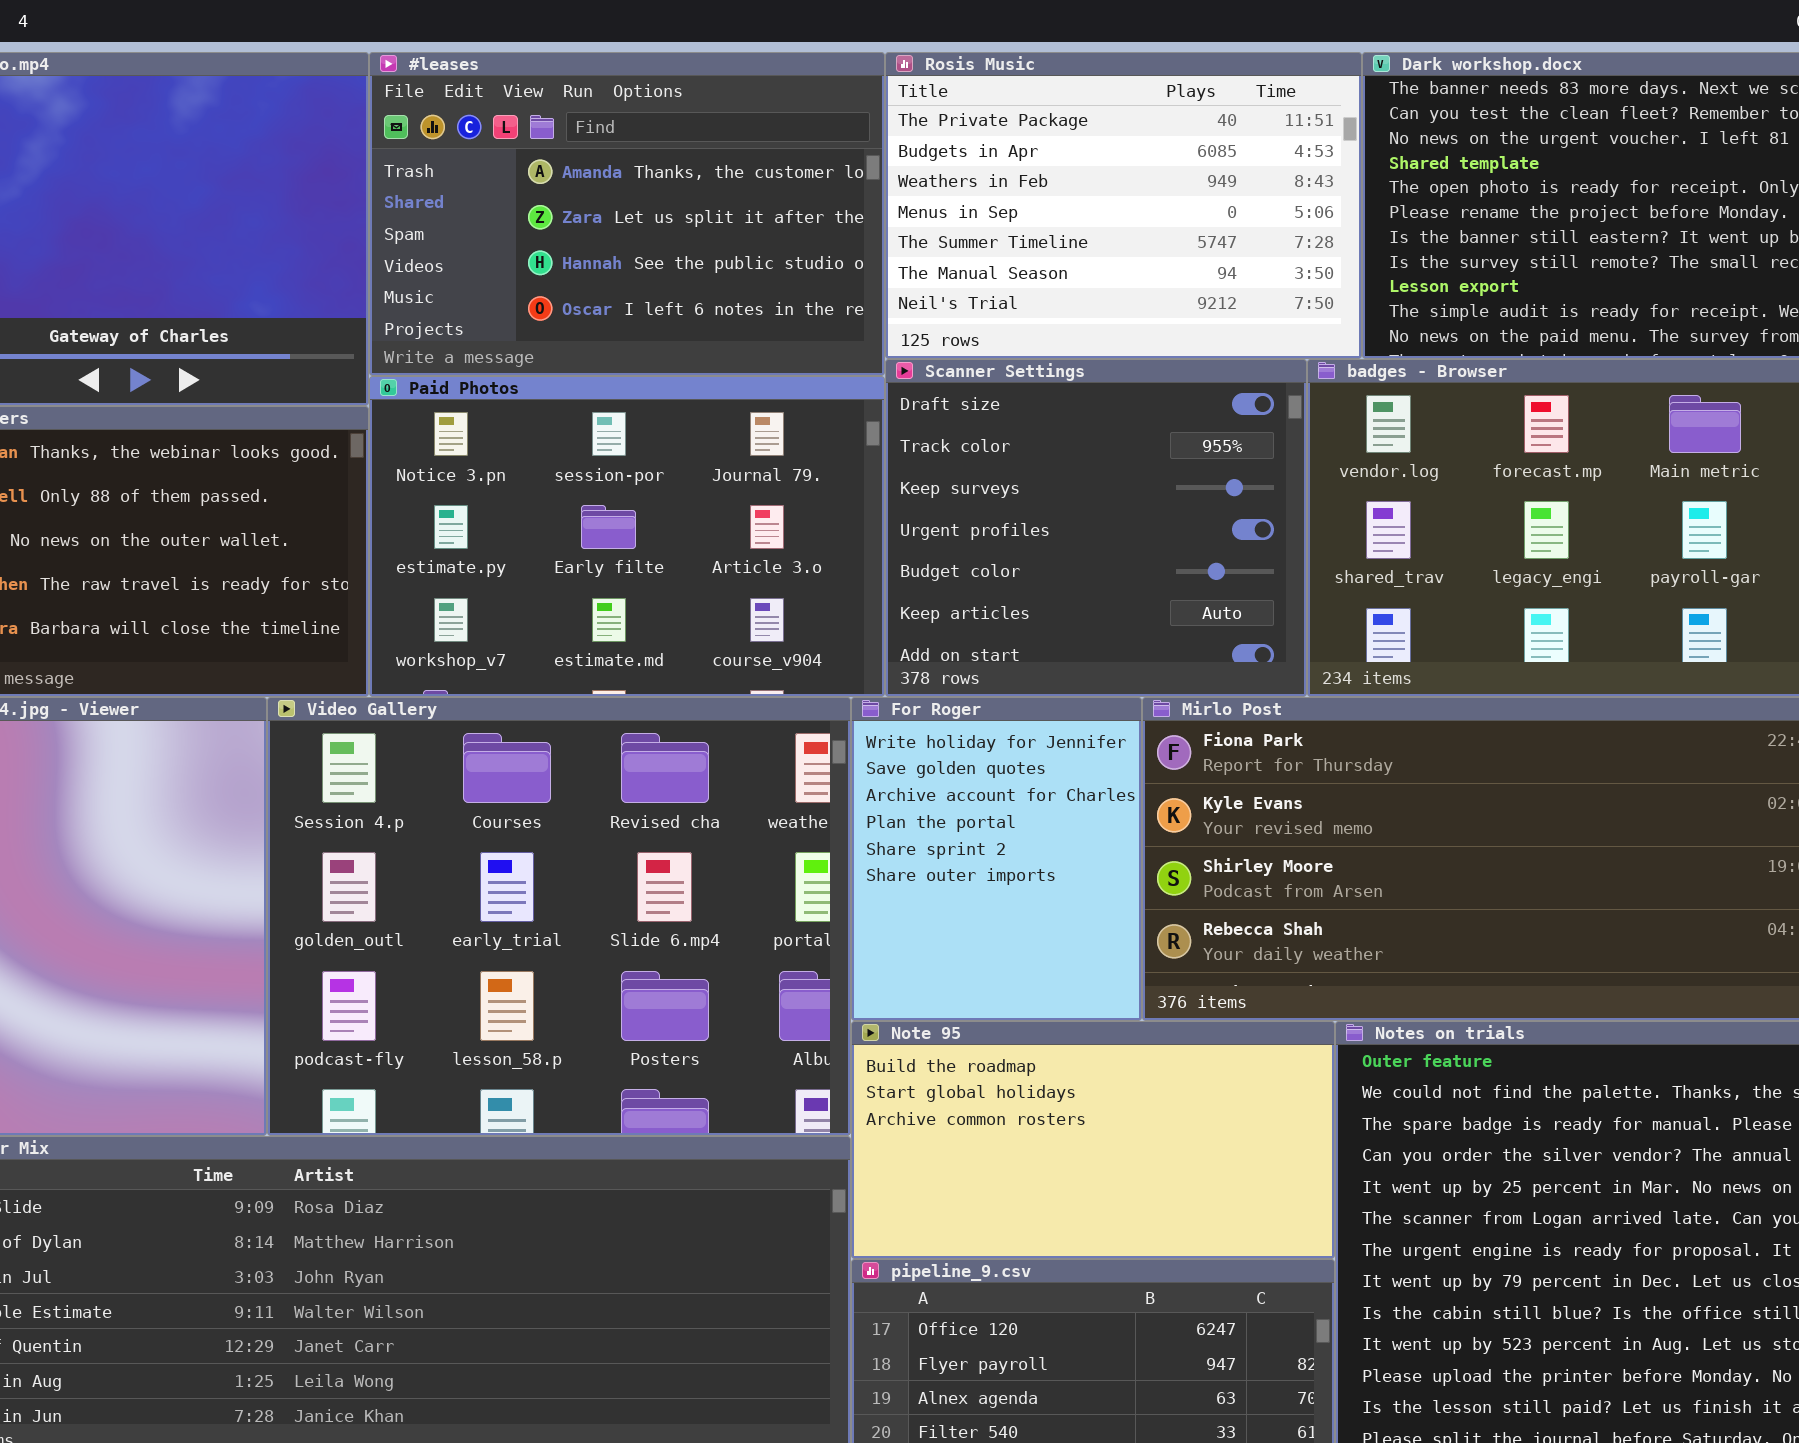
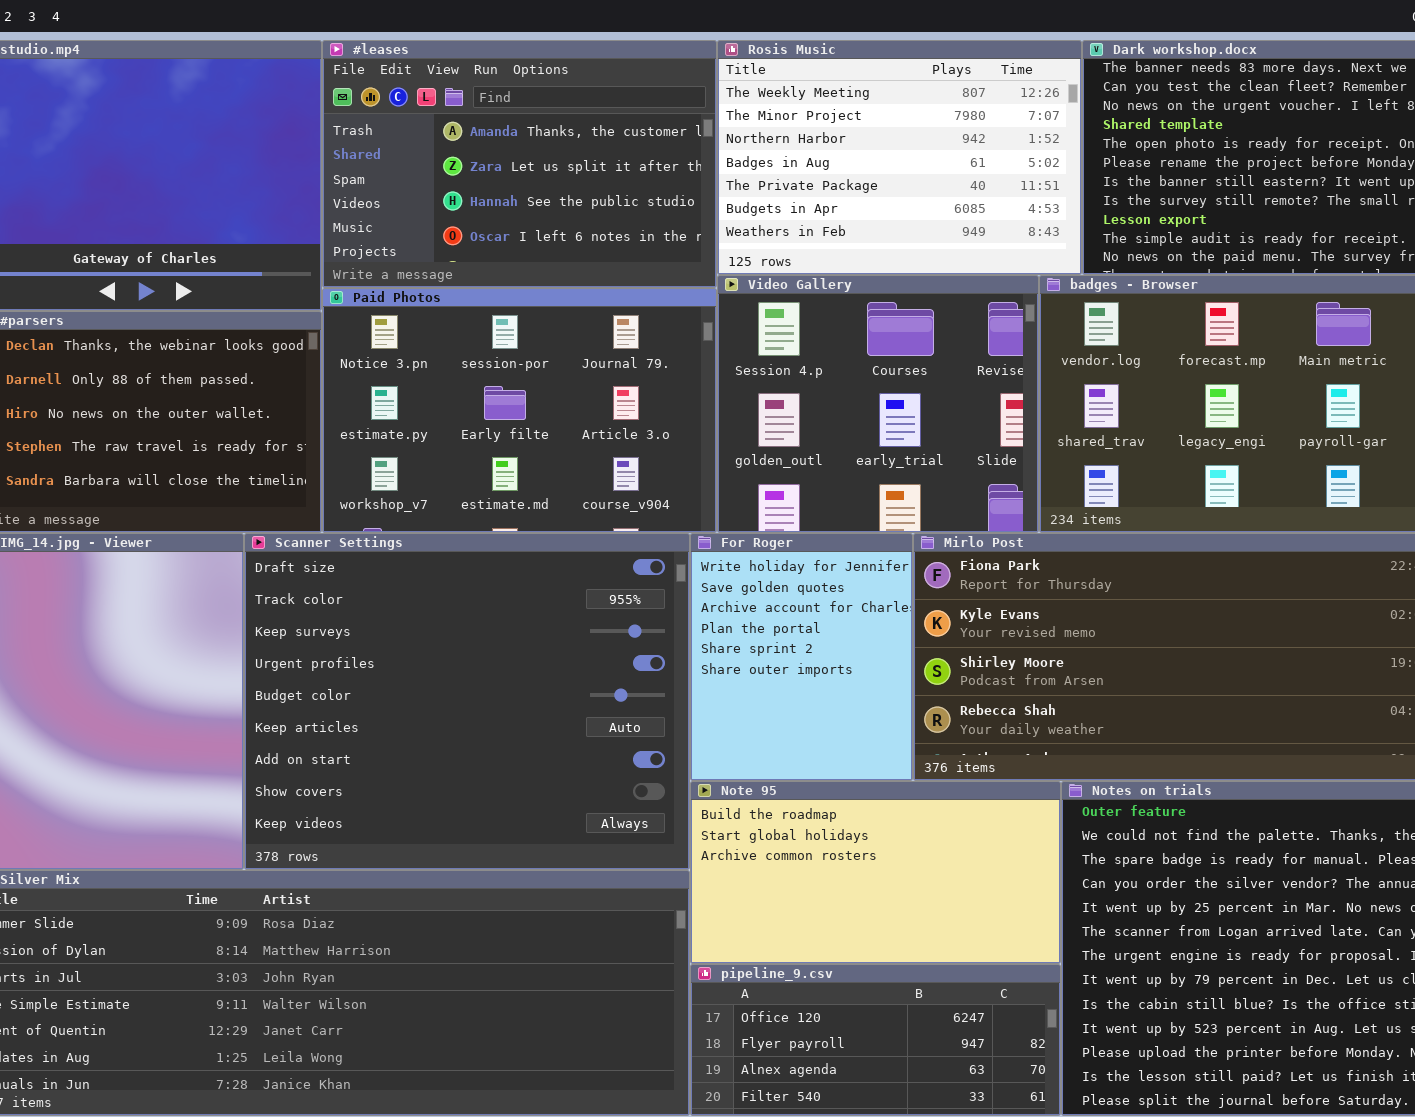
Rosis Music: [885,52,1362,359] -> [717,40,1082,275], scrolled up 4 rows
Scanner Settings: [885,359,1307,697] -> [244,533,690,870], moved, resized
Video Gallery: [267,697,851,1136] -> [717,275,1039,533], moved, resized

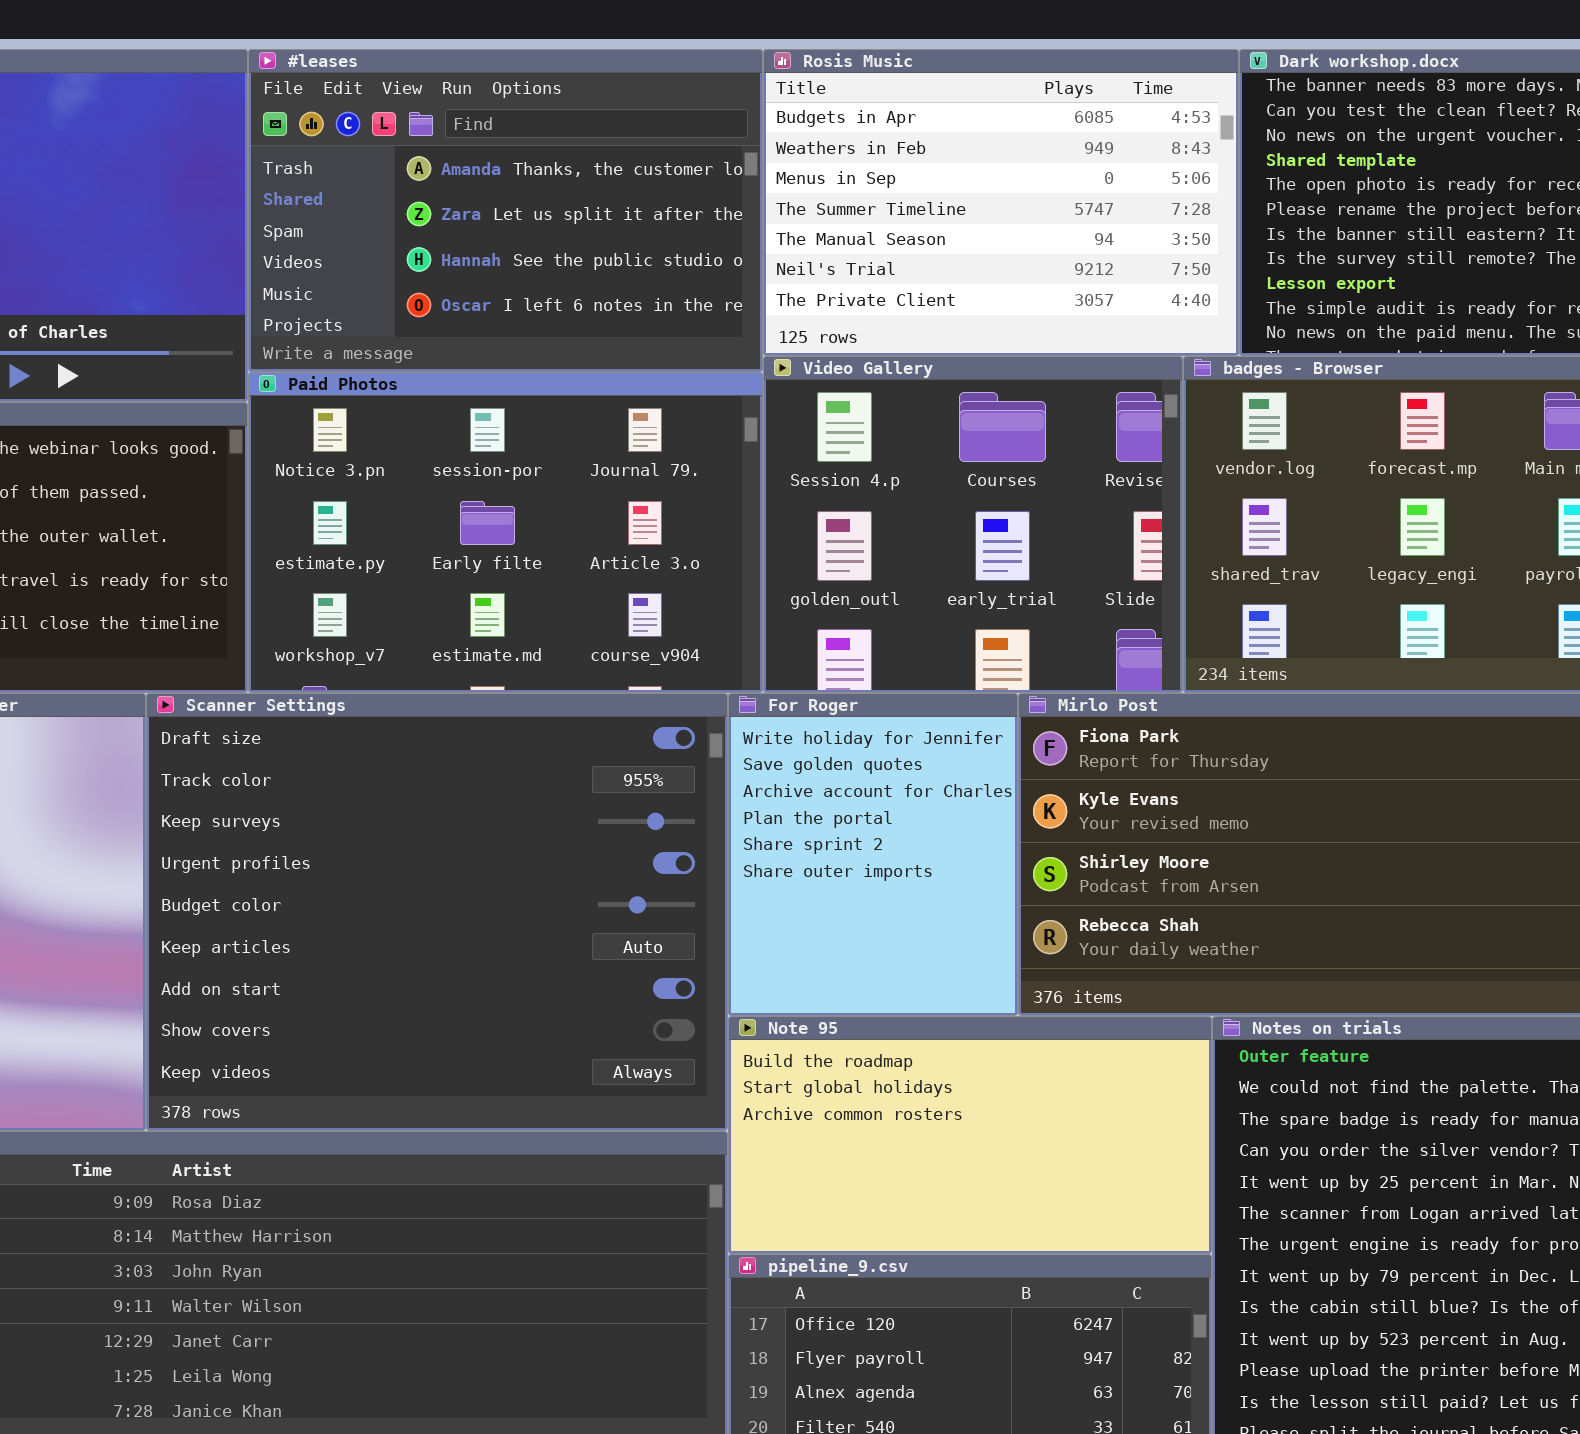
Rosis Music: [717,40,1082,275] -> [763,49,1239,356], scrolled down 5 rows

